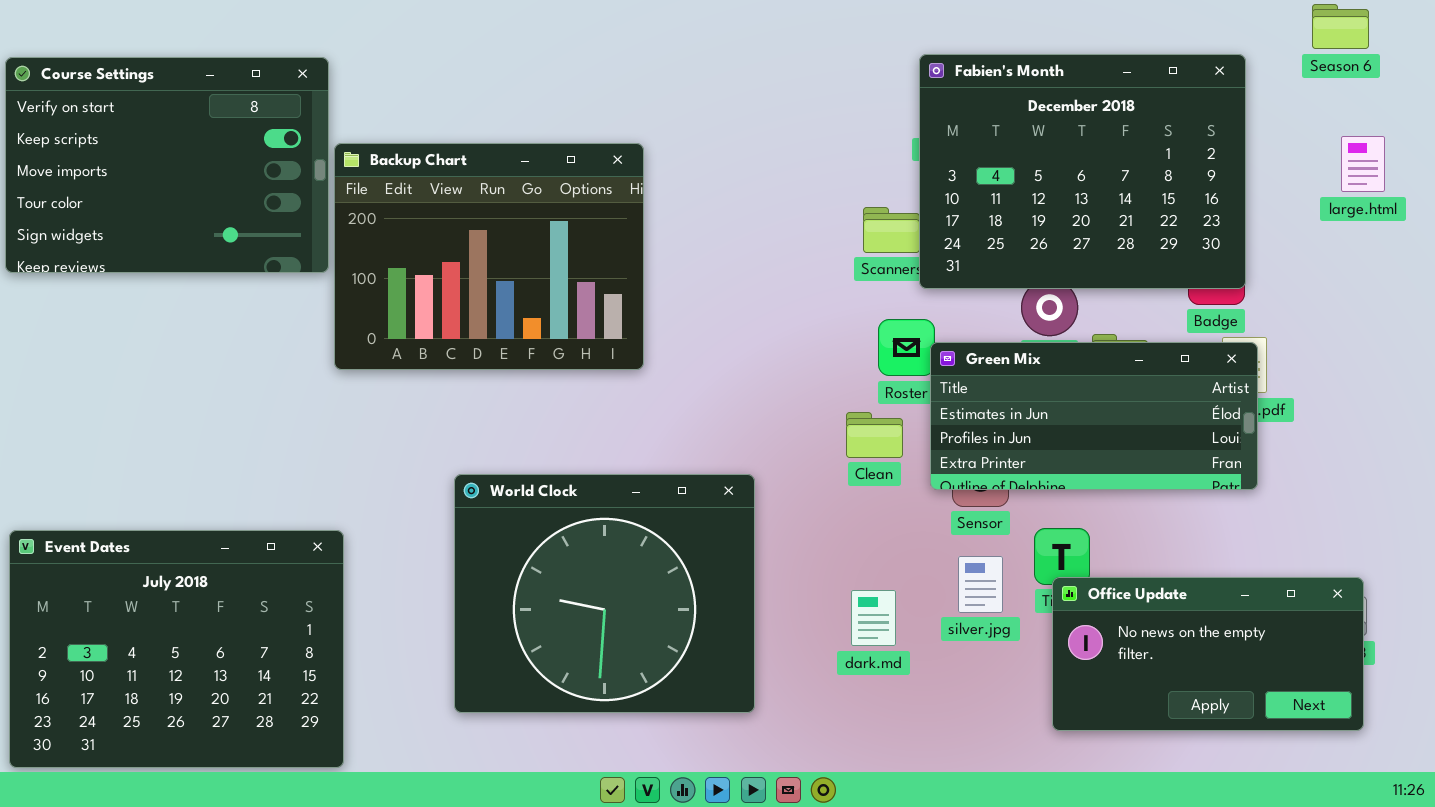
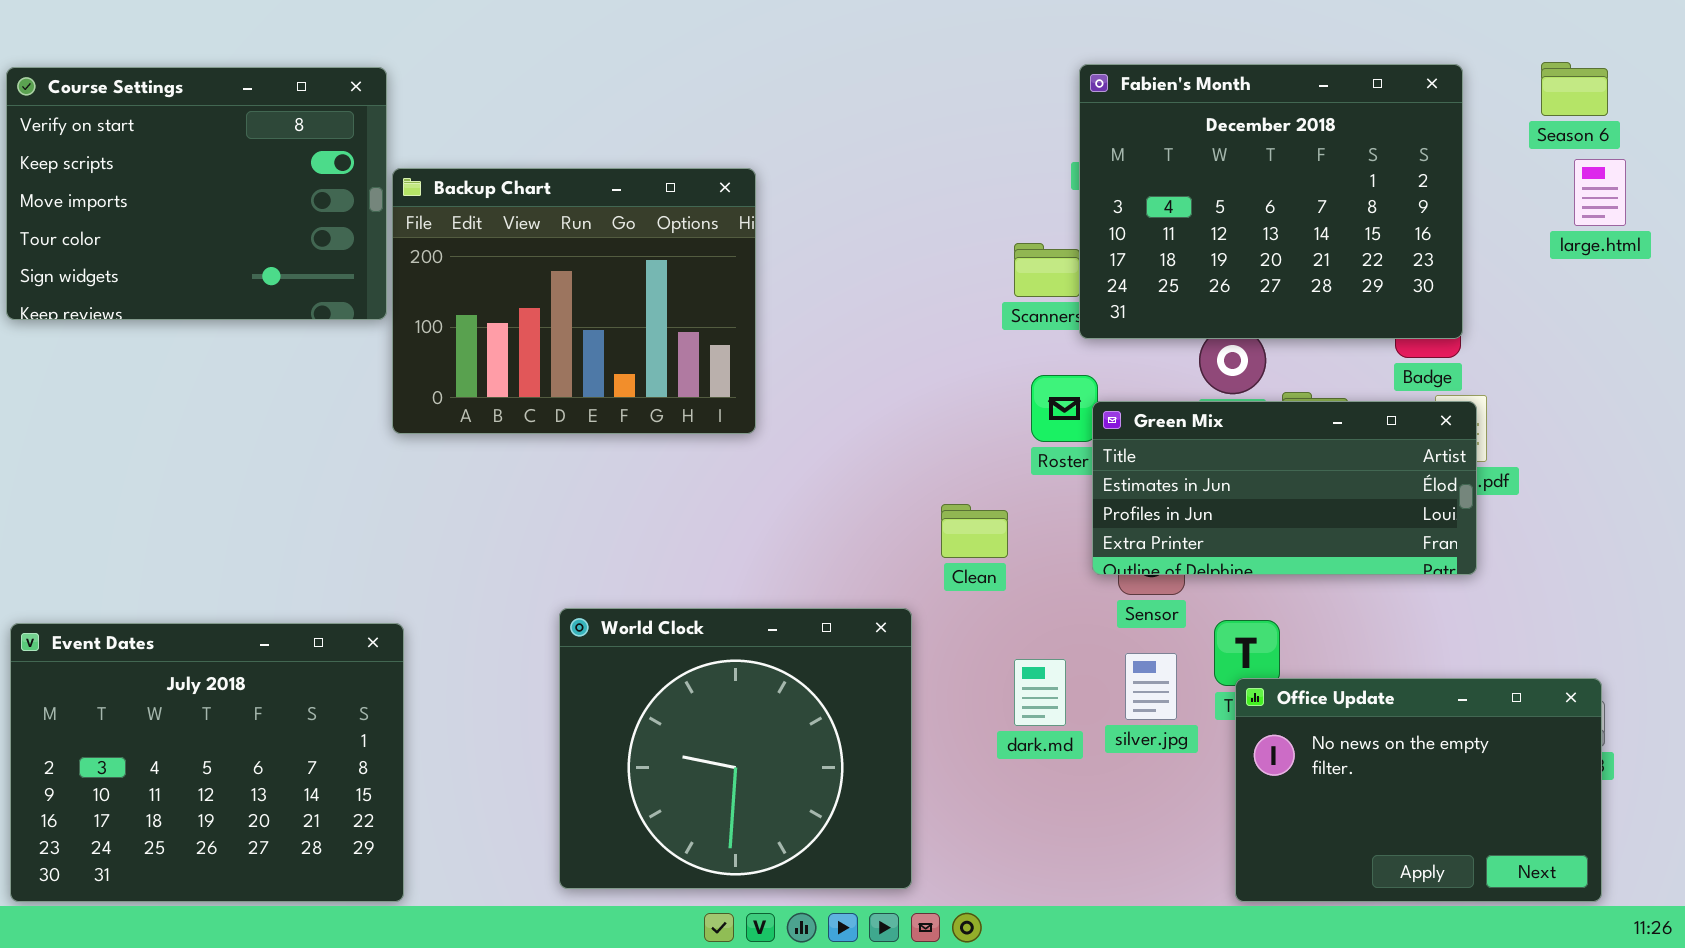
Season 6: [1312,4,1369,49] -> [1541,62,1608,116], moved
Clean: [846,412,903,458] -> [941,504,1008,558], moved
World Clock: [454,474,755,713] -> [559,608,912,889], moved
Office Update: [1052,577,1364,731] -> [1235,678,1602,902], resized
dark.md: [851,590,896,646] -> [1014,659,1066,726], moved

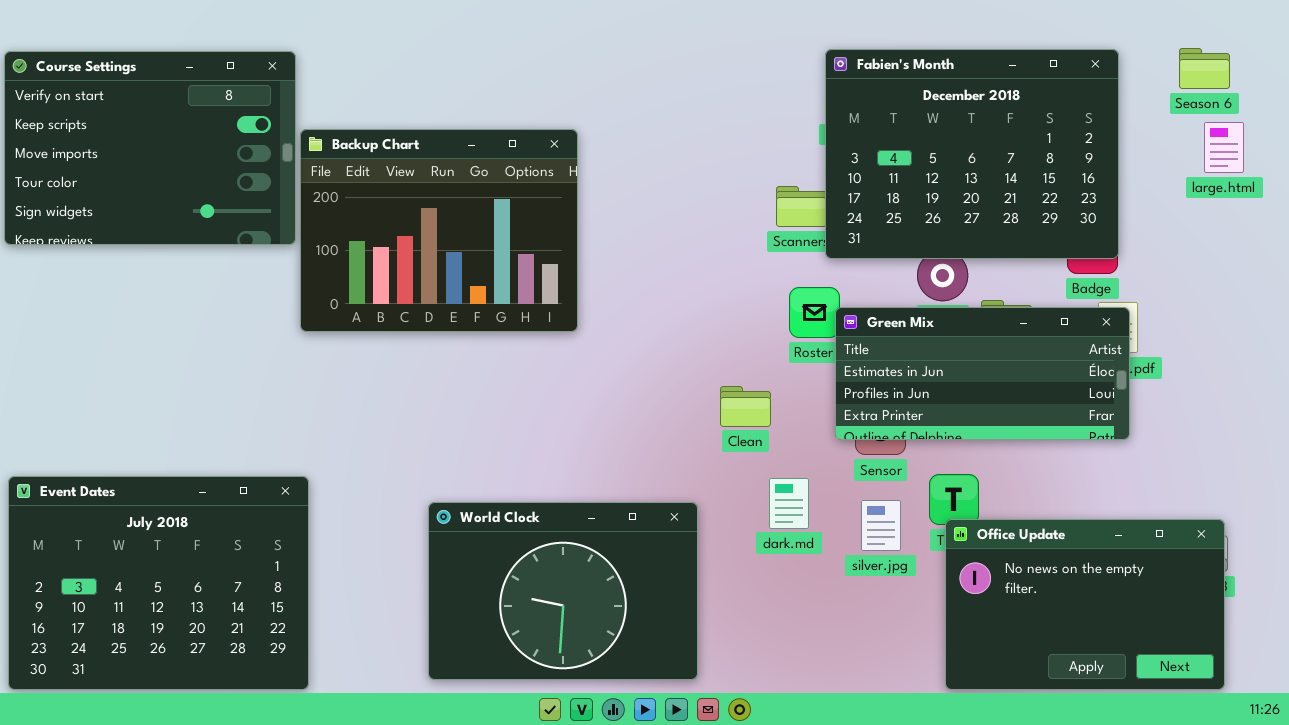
World Clock: [559,608,912,889] -> [428,502,698,680], resized
dark.md: [1014,659,1066,726] -> [769,478,809,529], moved

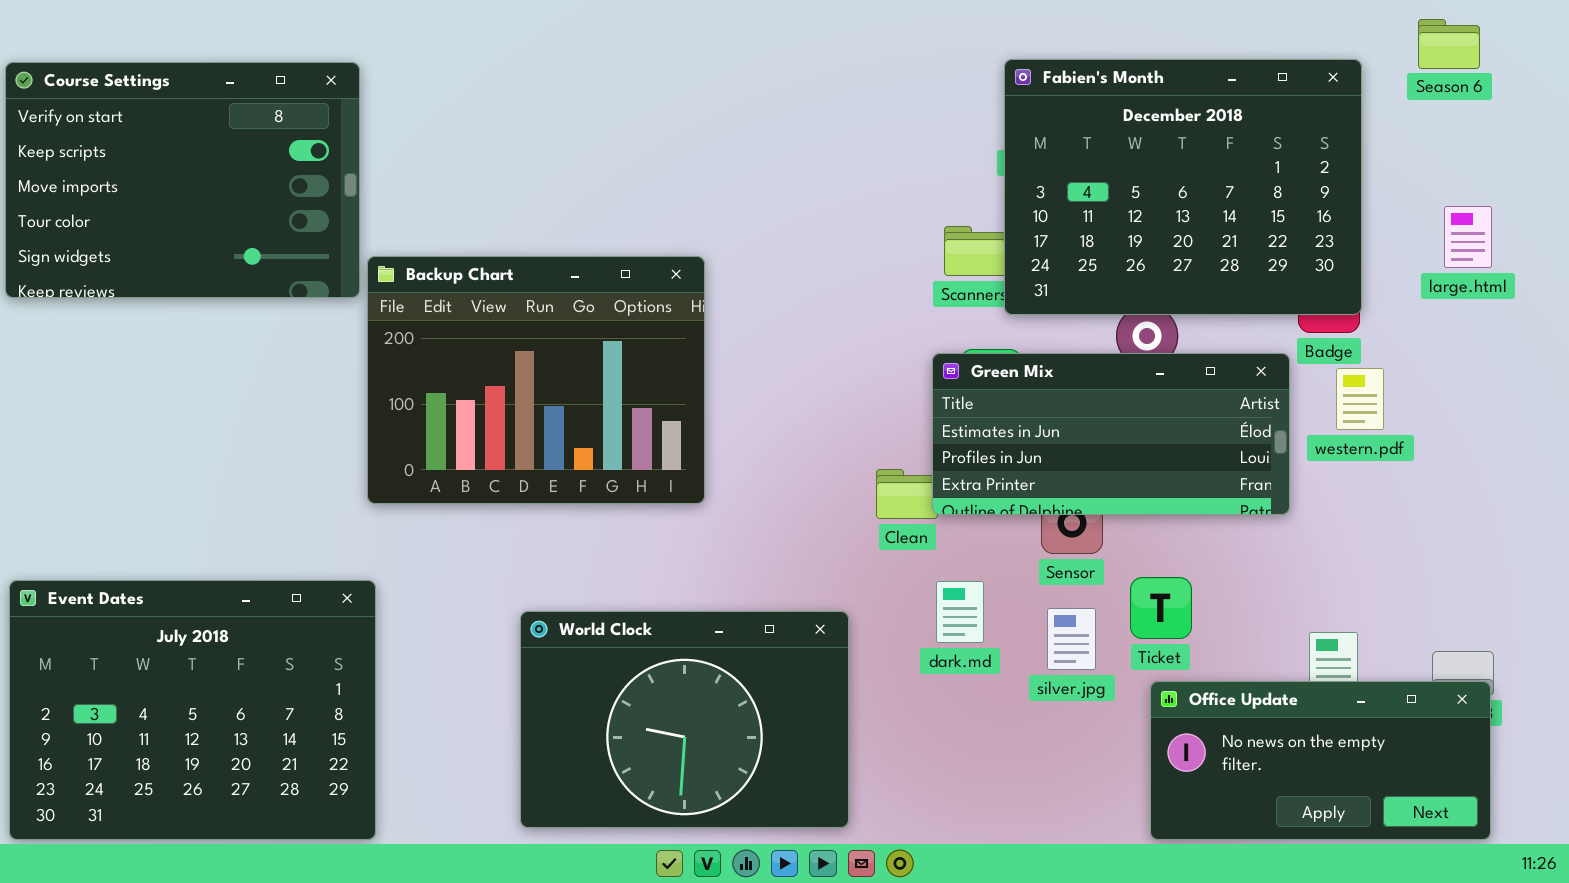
Season 6: [1179,48,1230,89] -> [1418,19,1480,69], moved
large.html: [1204,122,1244,173] -> [1444,206,1492,268], moved
Backup Chart: [300,129,578,332] -> [367,256,705,504], moved
Green Mix: [835,307,1130,440] -> [932,353,1290,515], moved
Office Update: [945,519,1225,690] -> [1150,681,1491,840], resized

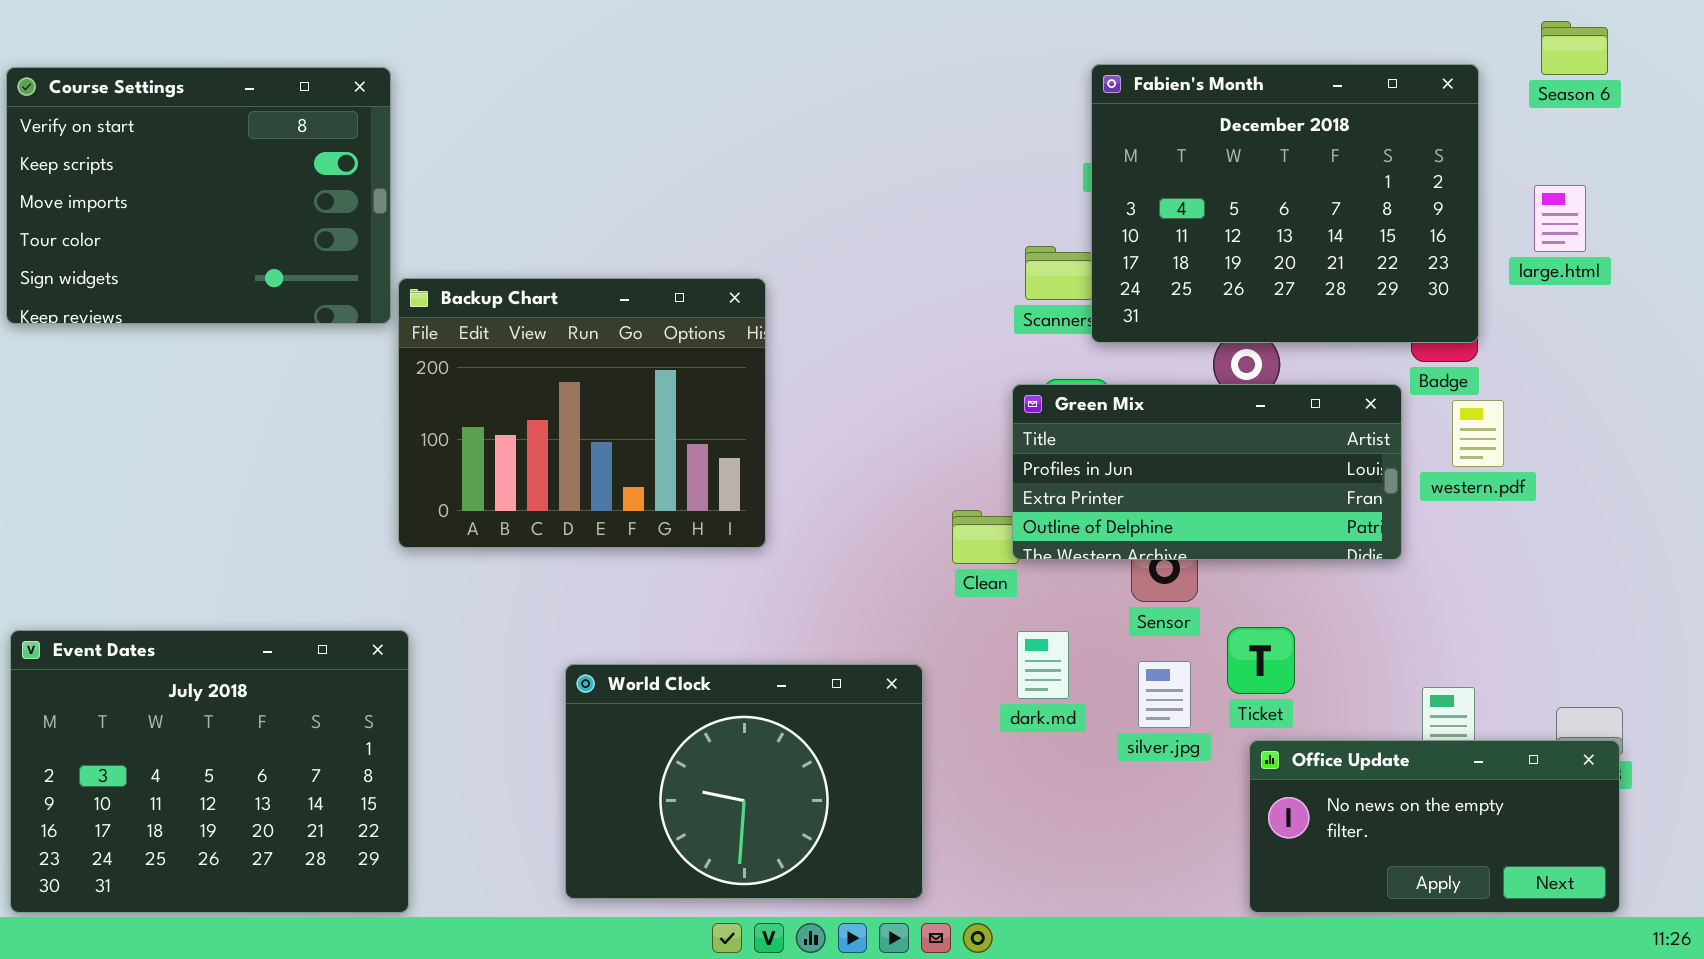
large.html: [1444,206,1492,268] -> [1534,185,1586,252], moved
Green Mix: [932,353,1290,515] -> [1012,384,1402,560], scrolled down 1 row

